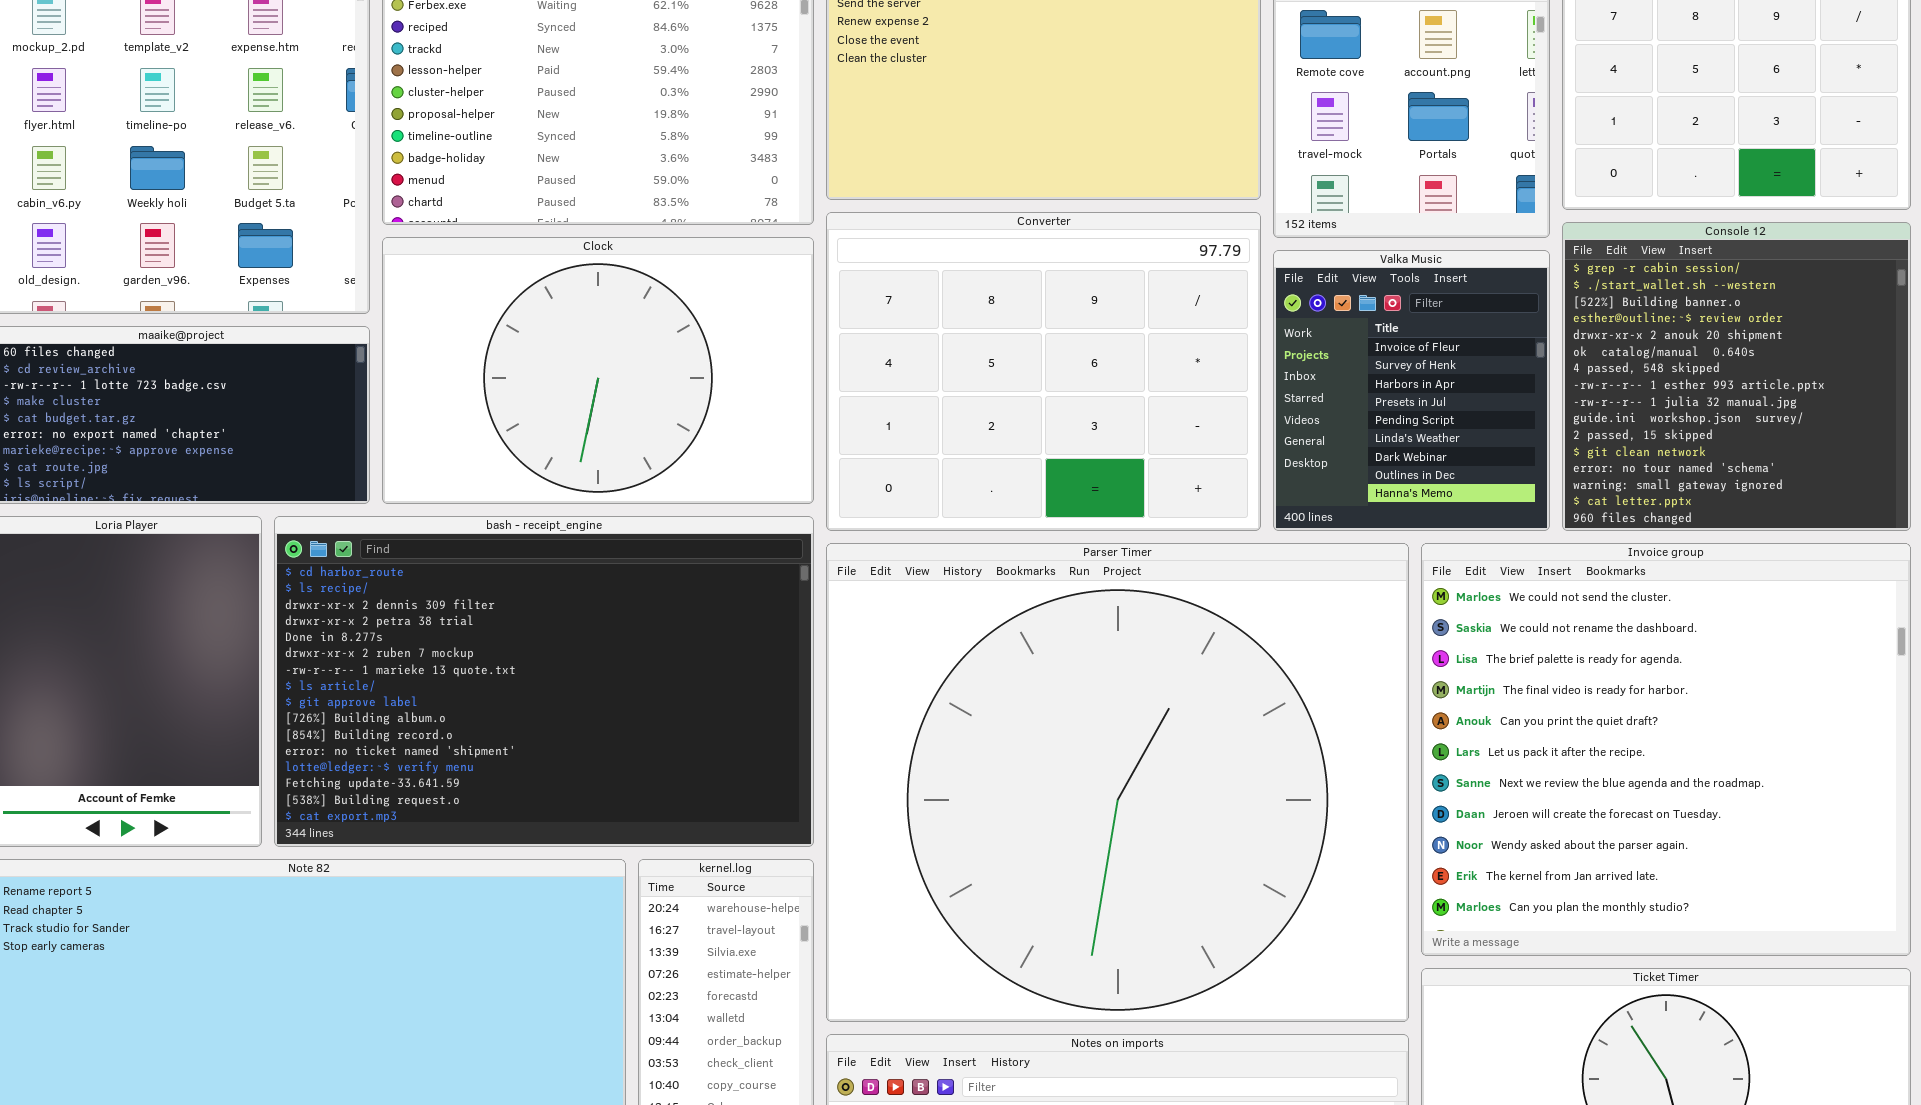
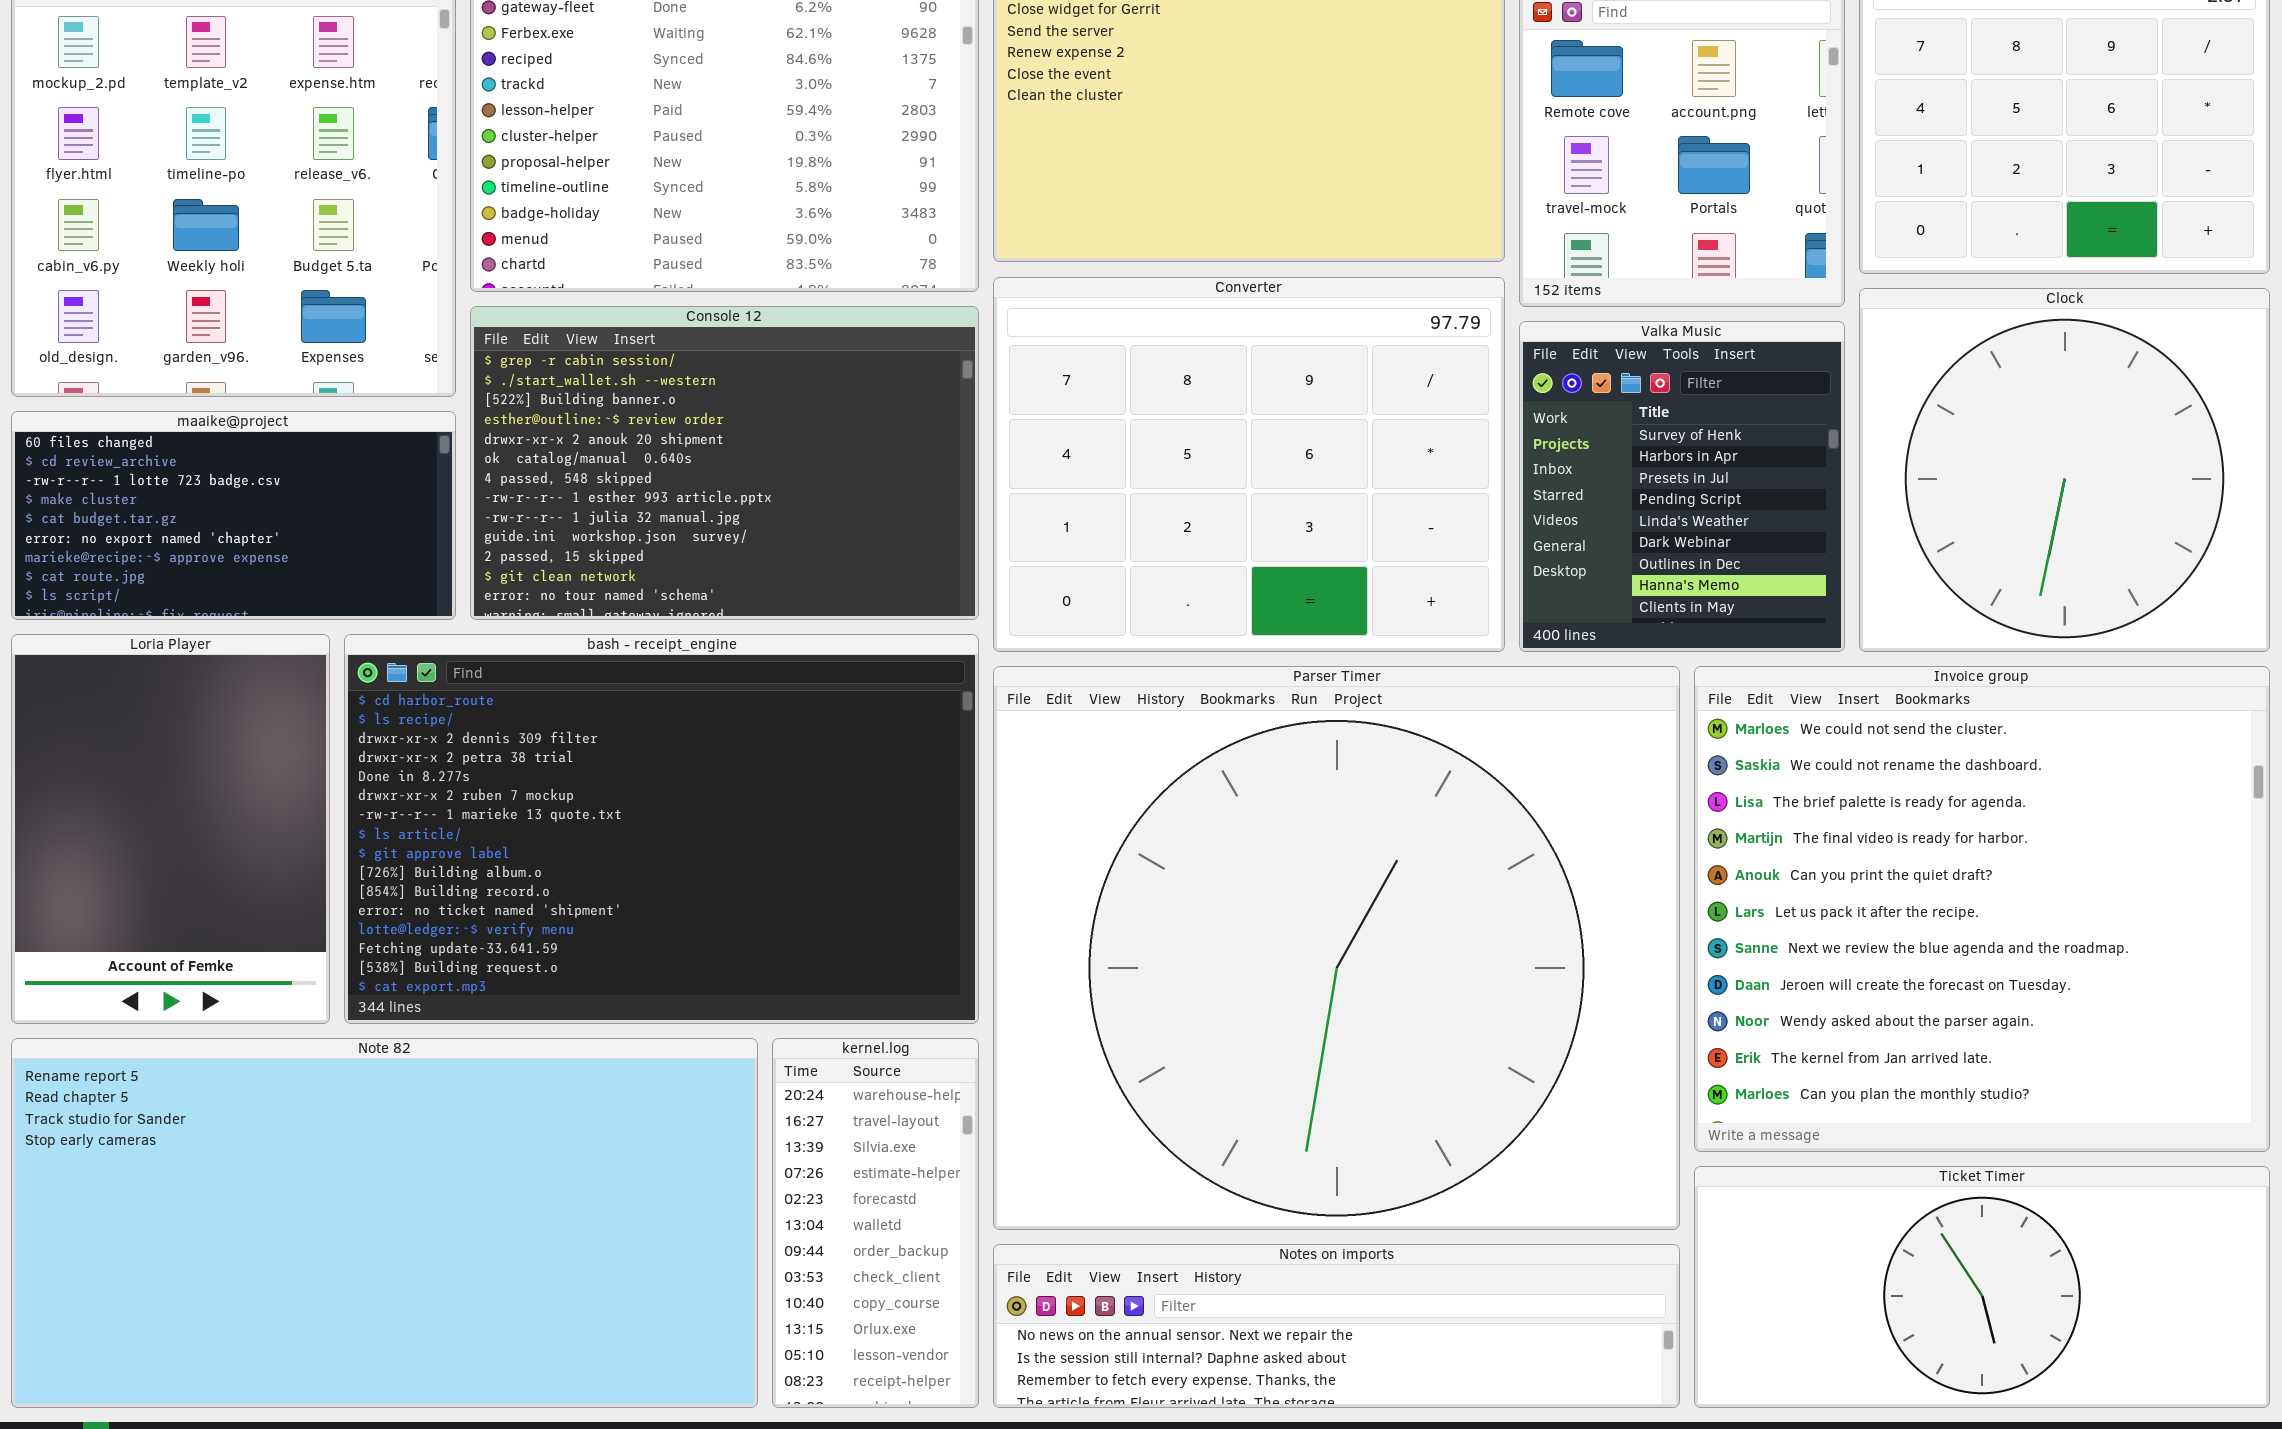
Console 12: [1562,222,1911,531] -> [470,306,979,620], moved, resized
Clock: [382,237,814,504] -> [1859,288,2270,652], moved, resized
Valka Music: [1273,250,1550,531] -> [1519,321,1845,652], scrolled down 1 row

